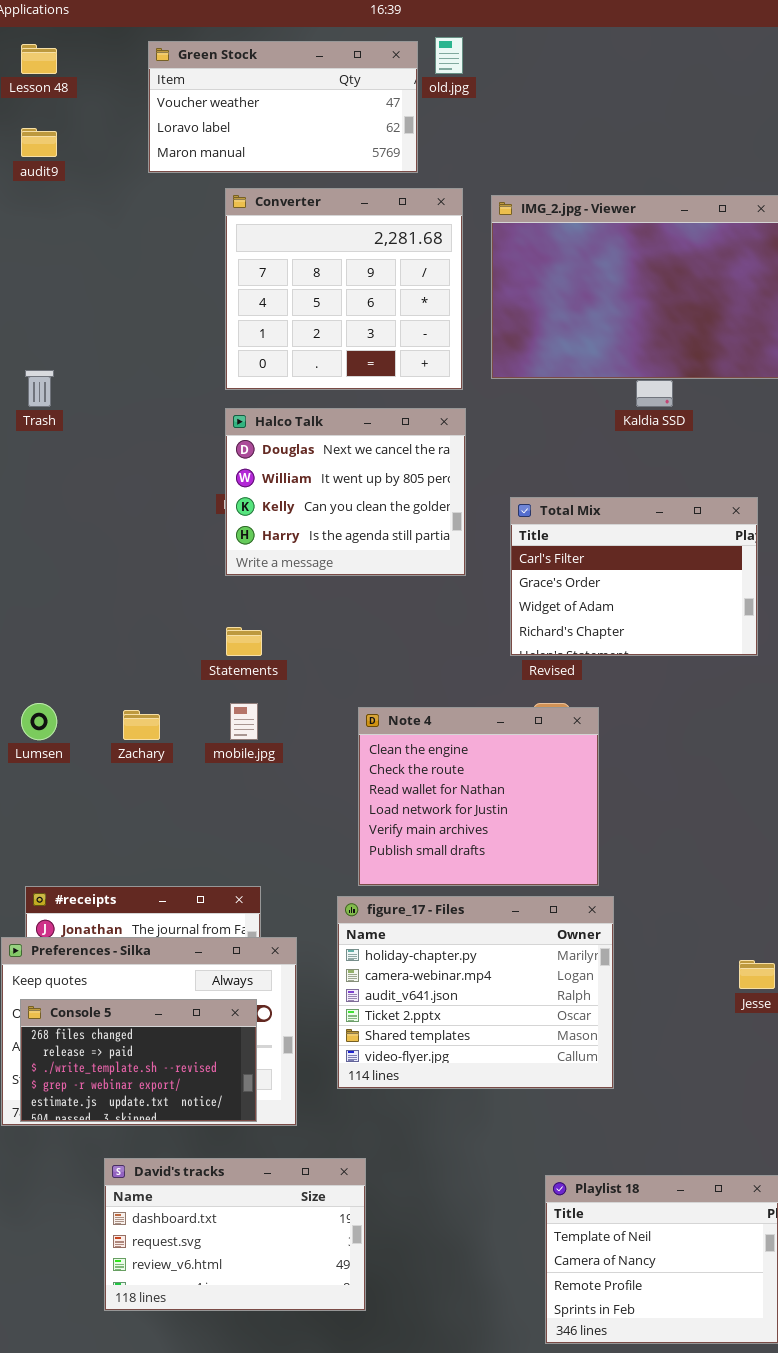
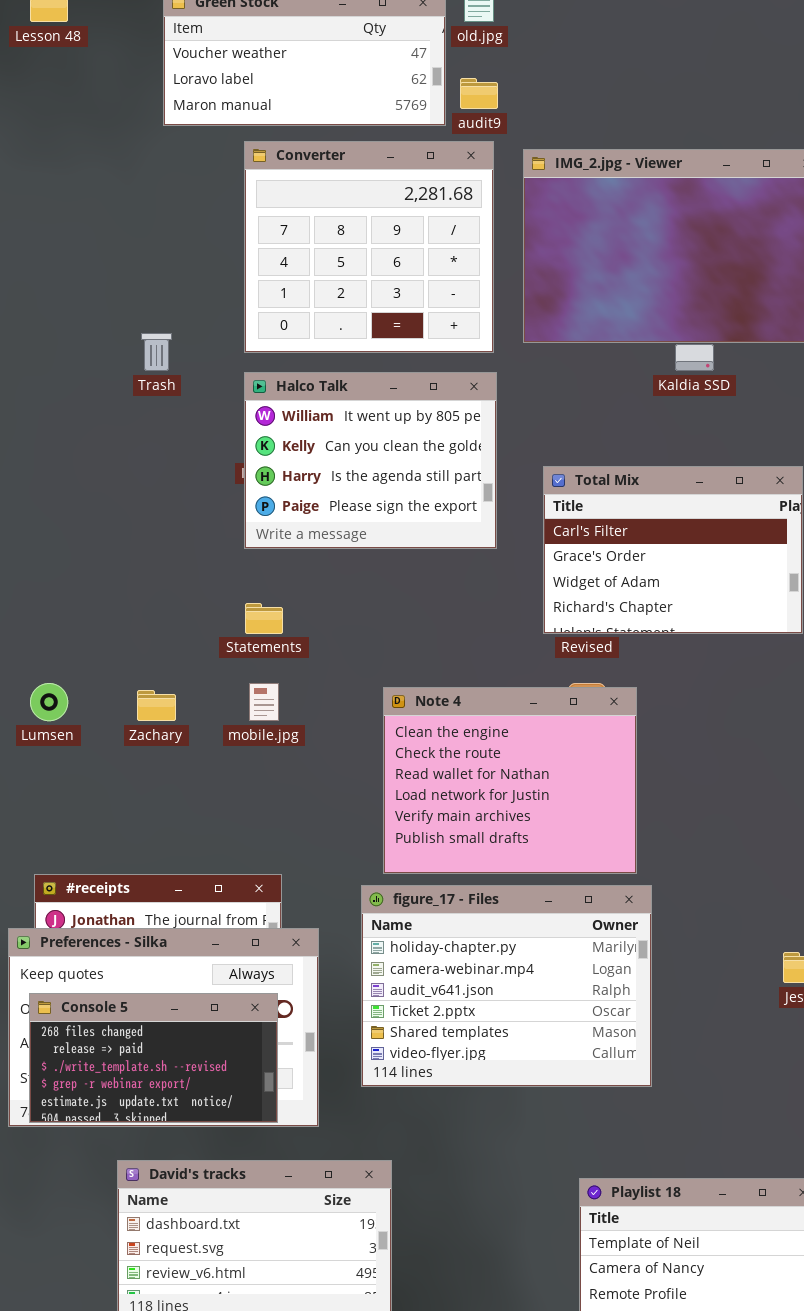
audit9: [21,128,57,157] -> [460,78,498,109], moved
Trash: [25,370,54,407] -> [141,333,172,371], moved
Halco Talk: [225,408,466,576] -> [244,372,497,549], scrolled down 1 row

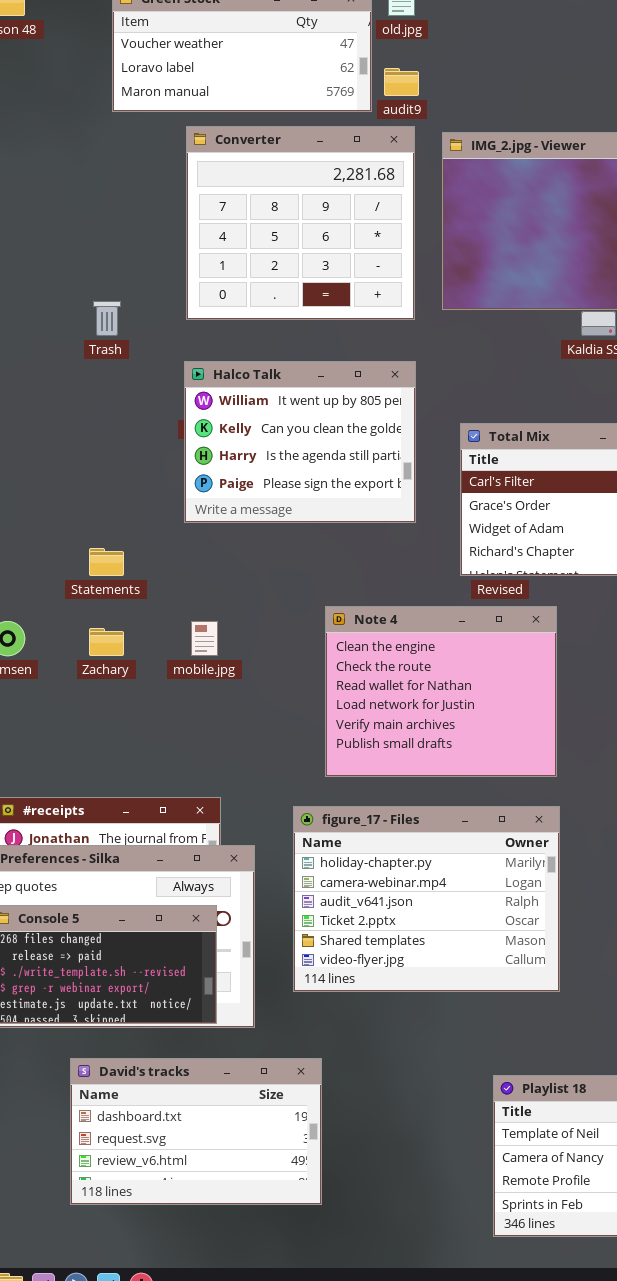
Halco Talk: [244,372,497,549] -> [184,361,416,523], moved
Statements: [245,603,283,634] -> [89,548,124,576], moved
Note 4: [383,687,637,874] -> [325,606,557,777], moved

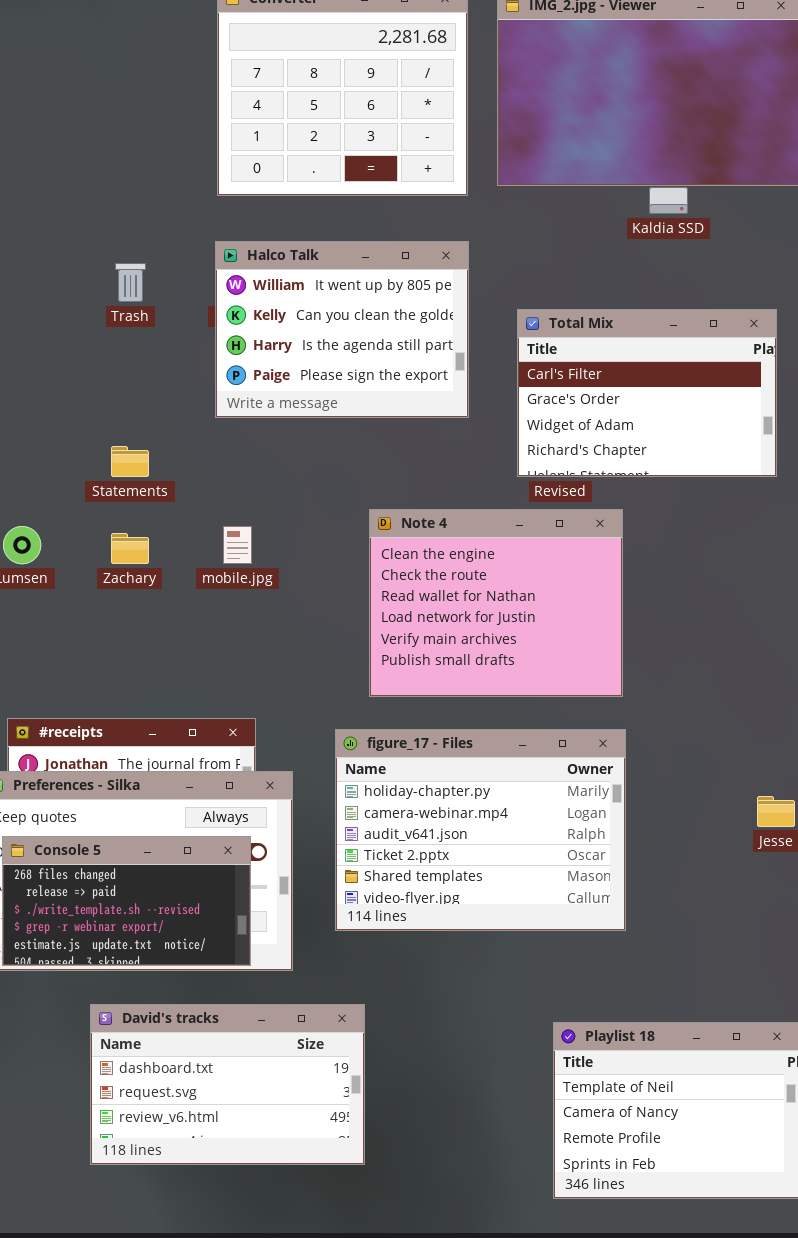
Trash: [93,301,121,336] -> [115,263,146,302], moved

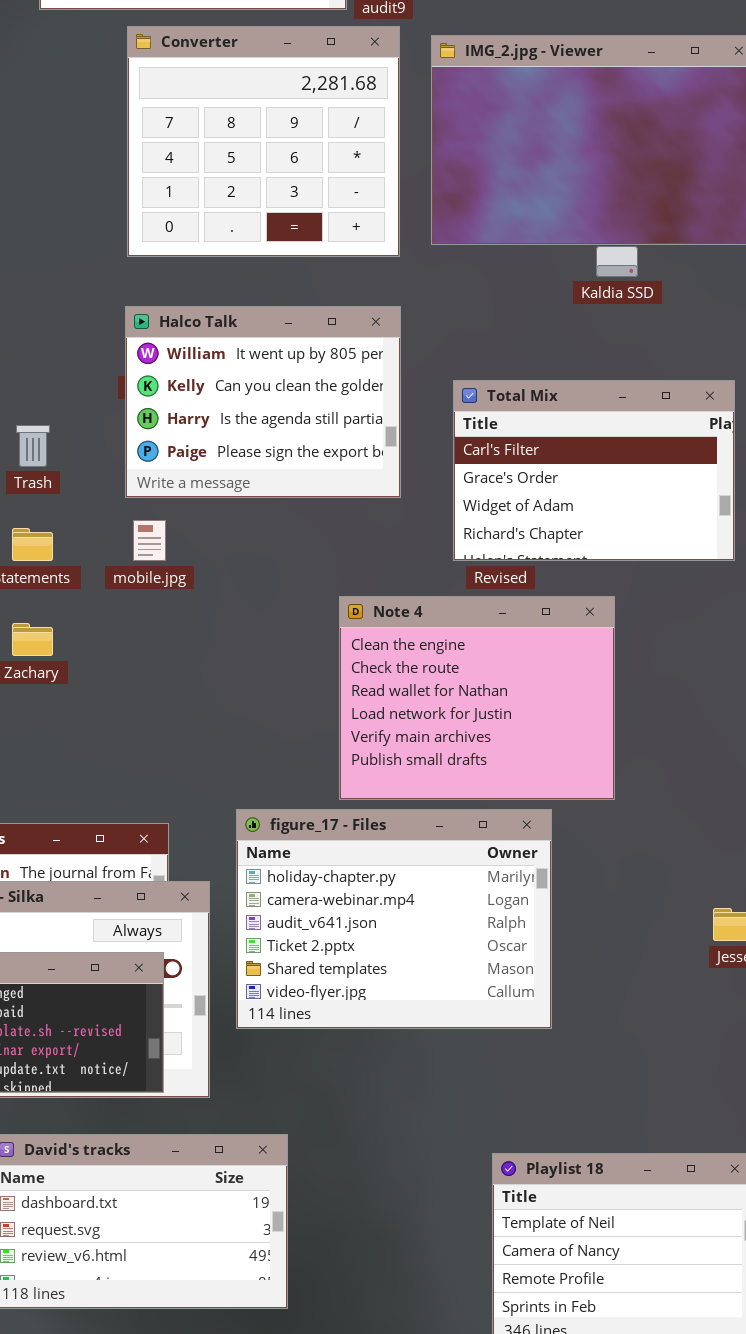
Trash: [115,263,146,302] -> [16,425,50,467], moved
Note 4: [369,509,623,697] -> [339,596,615,800], moved
mobile.jpg: [223,526,252,564] -> [133,520,166,561], moved
figure_17 - Files: [335,729,626,931] -> [236,809,552,1029], moved

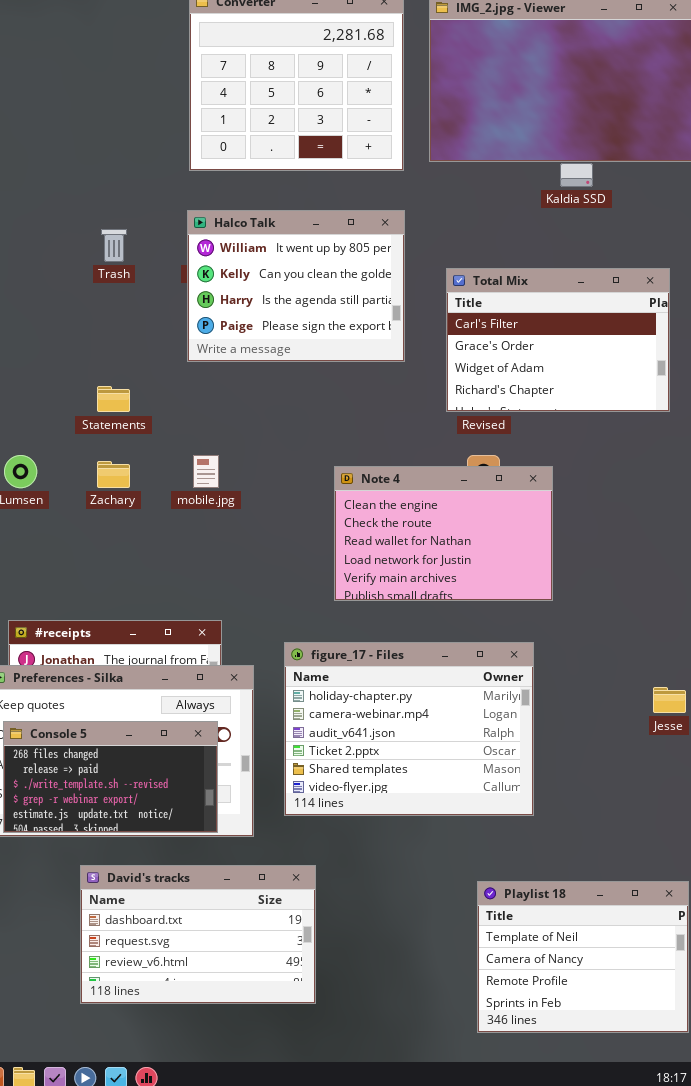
Trash: [16,425,50,467] -> [101,229,127,262], moved
mobile.jpg: [133,520,166,561] -> [193,455,219,488], moved
Note 4: [339,596,615,800] -> [334,466,553,601], moved, resized
figure_17 - Files: [236,809,552,1029] -> [284,642,534,816], moved

